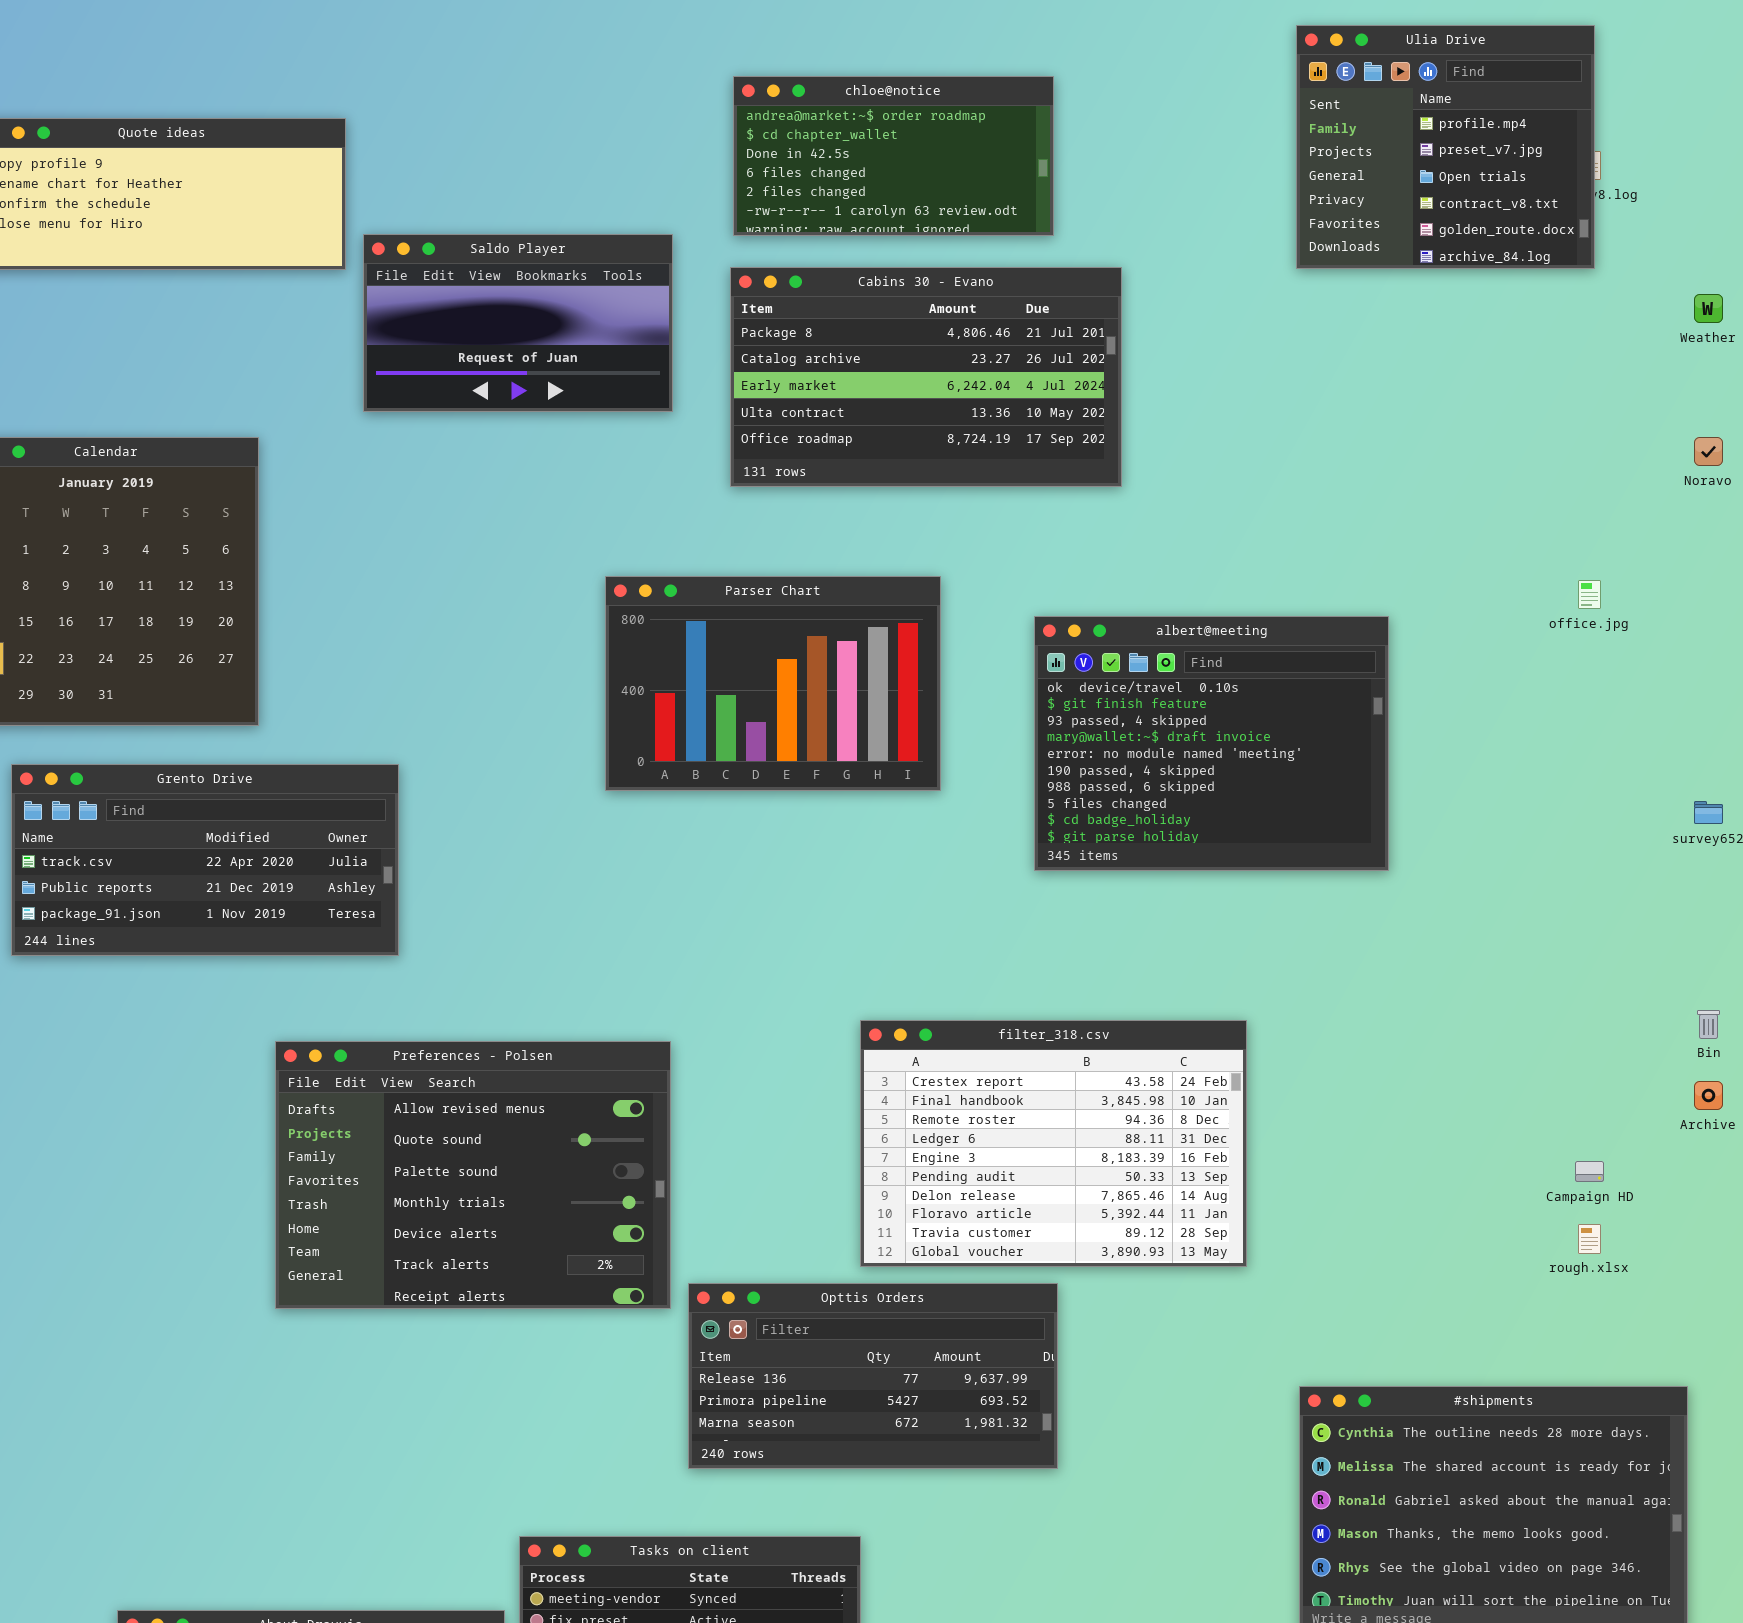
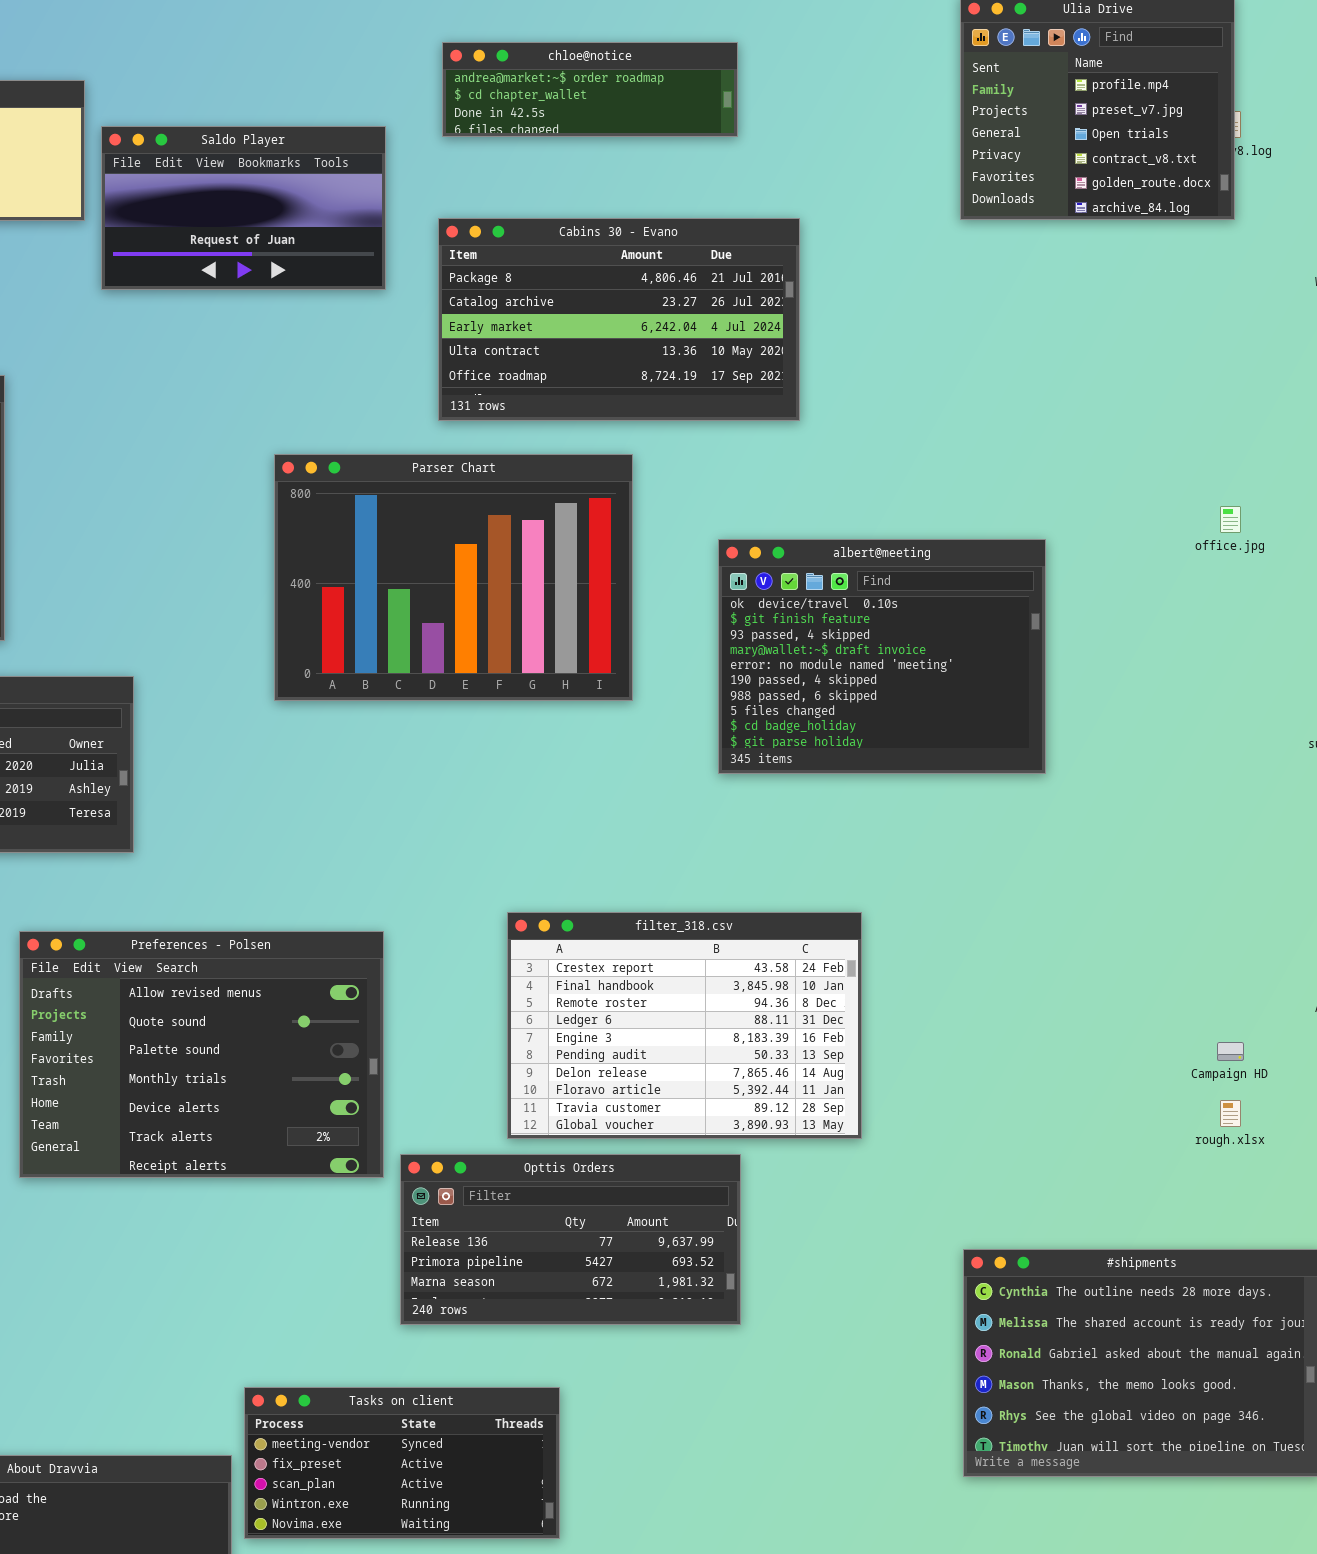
chloe@notice: [733,76,1054,236] -> [442,42,738,137], resized
Saldo Player: [363,234,673,412] -> [101,126,386,290], moved
Parser Chart: [605,576,941,791] -> [274,454,633,701], resized
filter_318.csv: [860,1020,1247,1267] -> [507,912,862,1139], moved

